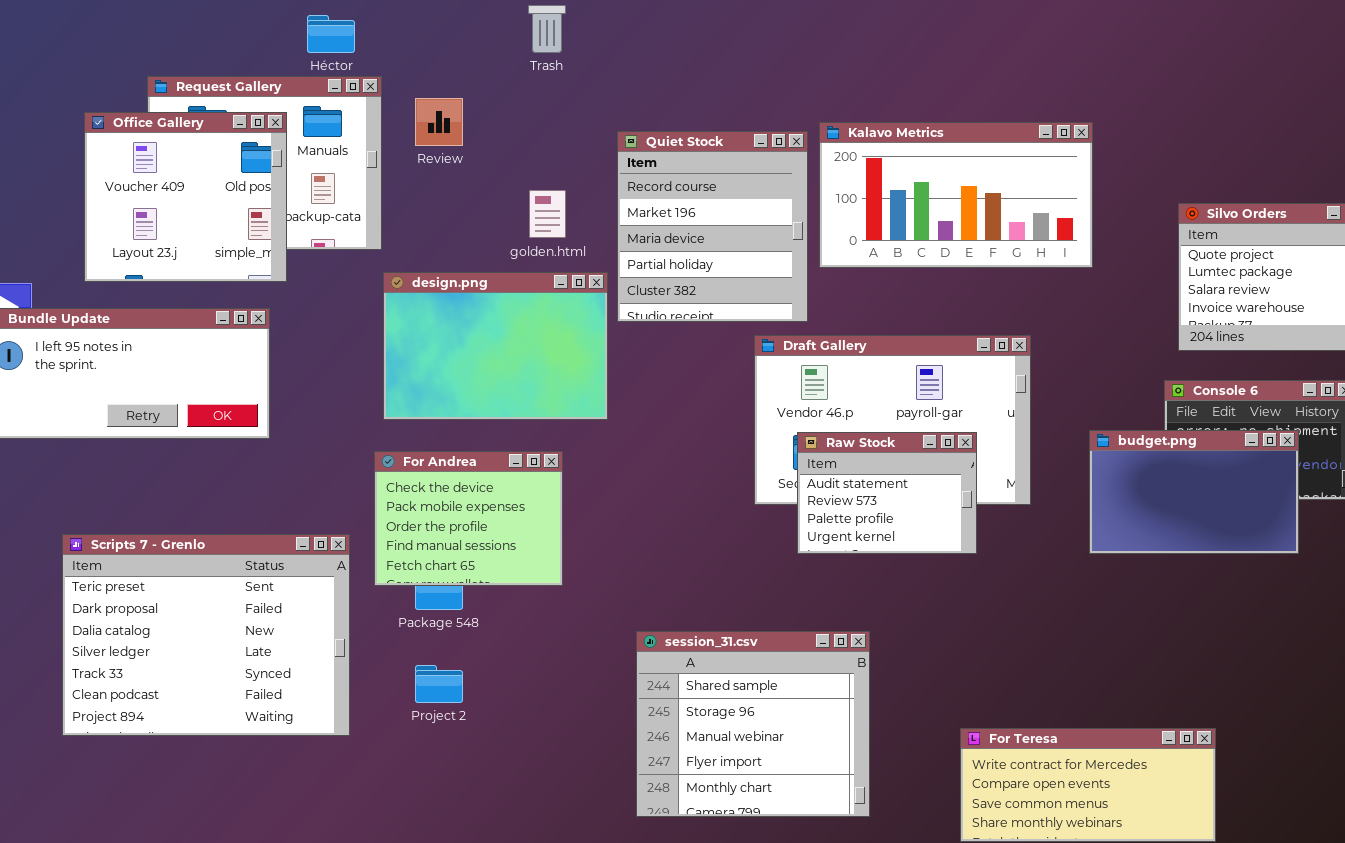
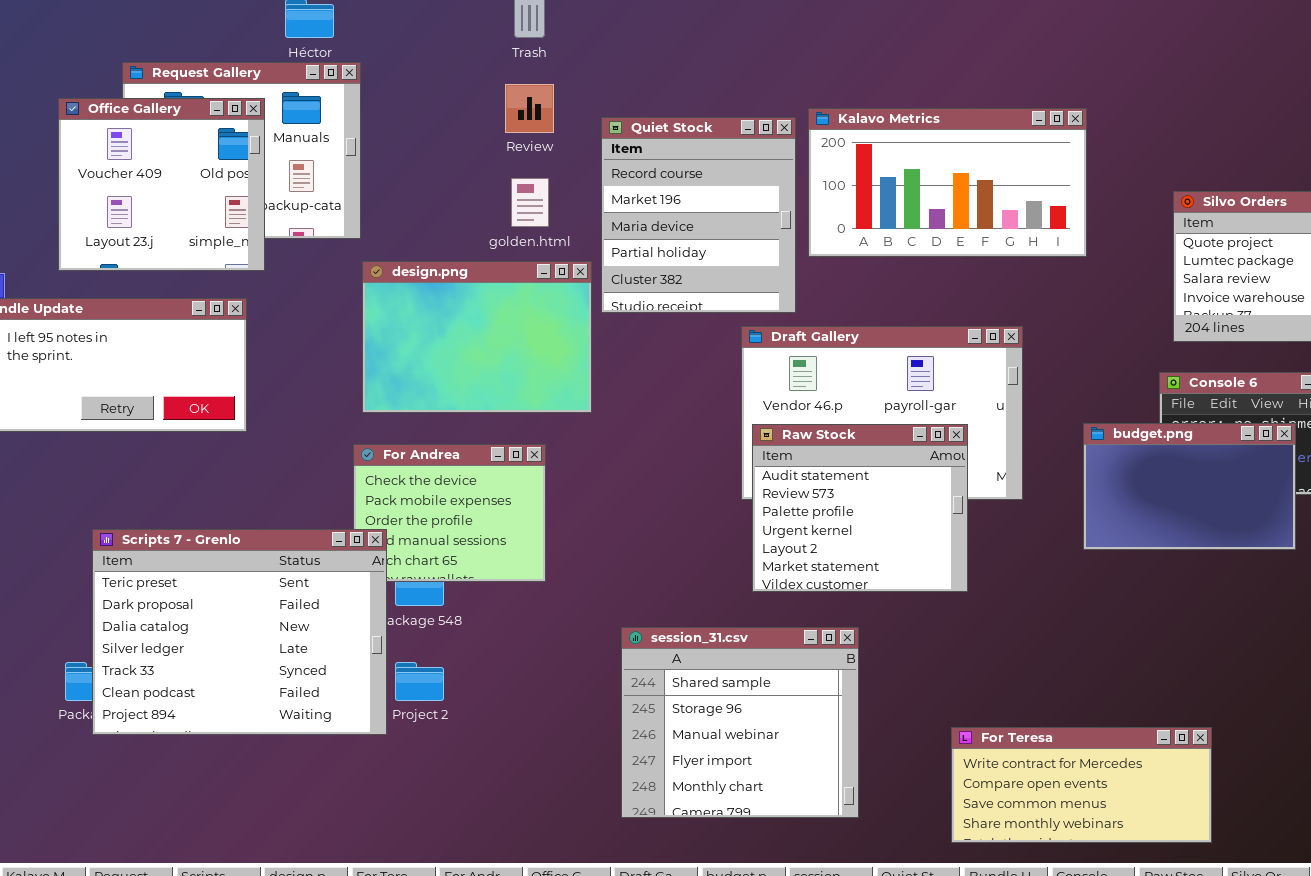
Review: [415,98,463,146] -> [505,84,554,133], moved
Raw Stock: [797,432,977,554] -> [752,424,968,592], resized
Scripts 7 - Grenlo: [62,534,350,736] -> [92,529,387,735], moved

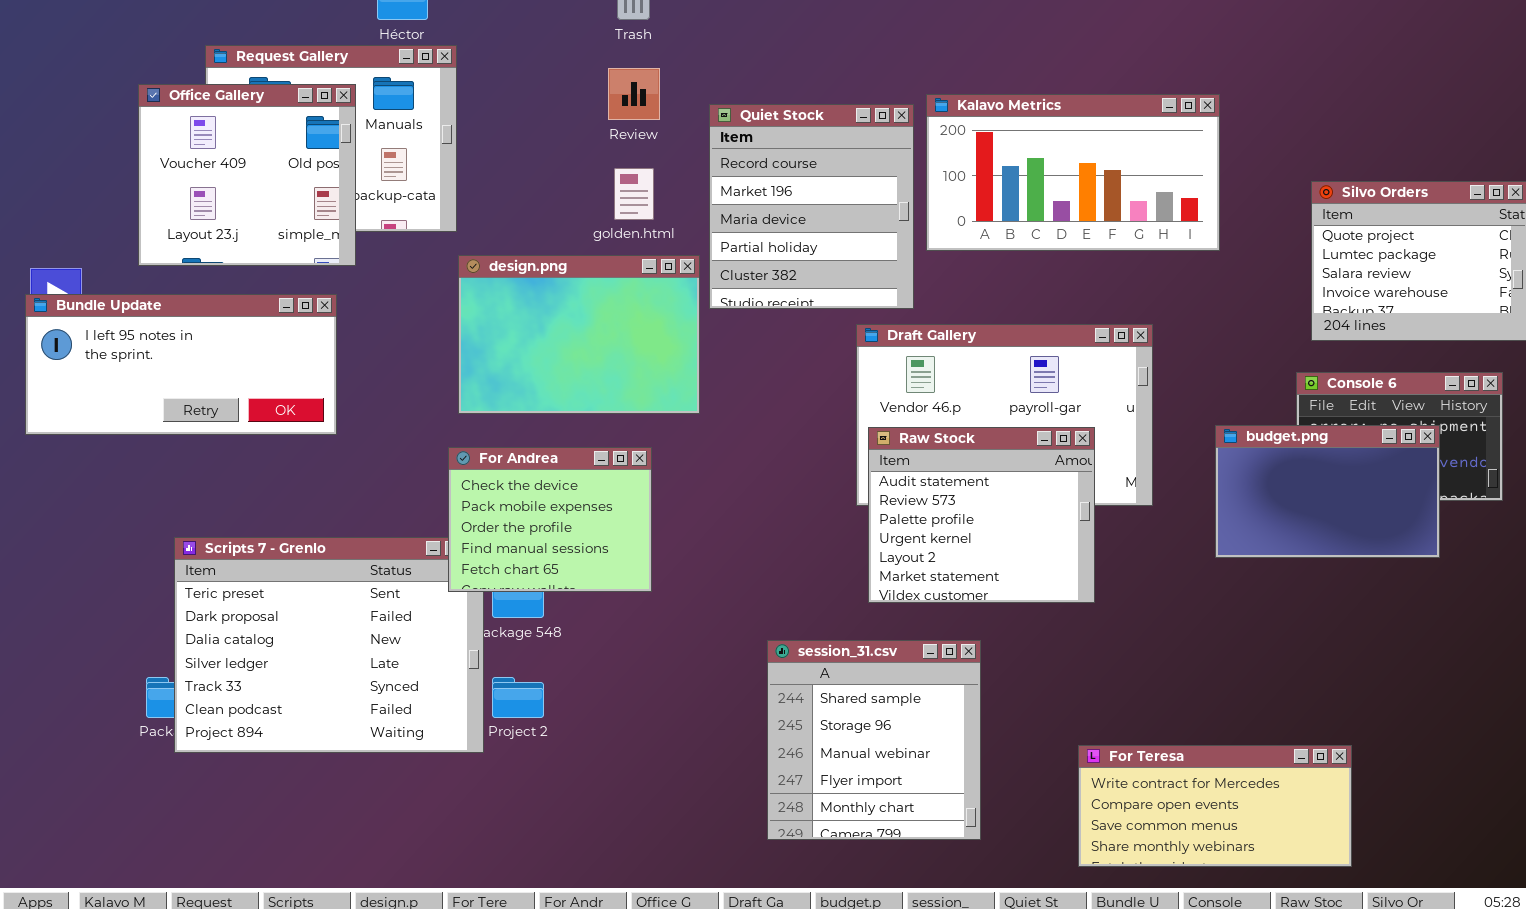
For Andrea: [353,444,546,582] -> [448,447,652,592], raised
session_31.csv: [621,627,859,818] -> [767,640,981,840], resized

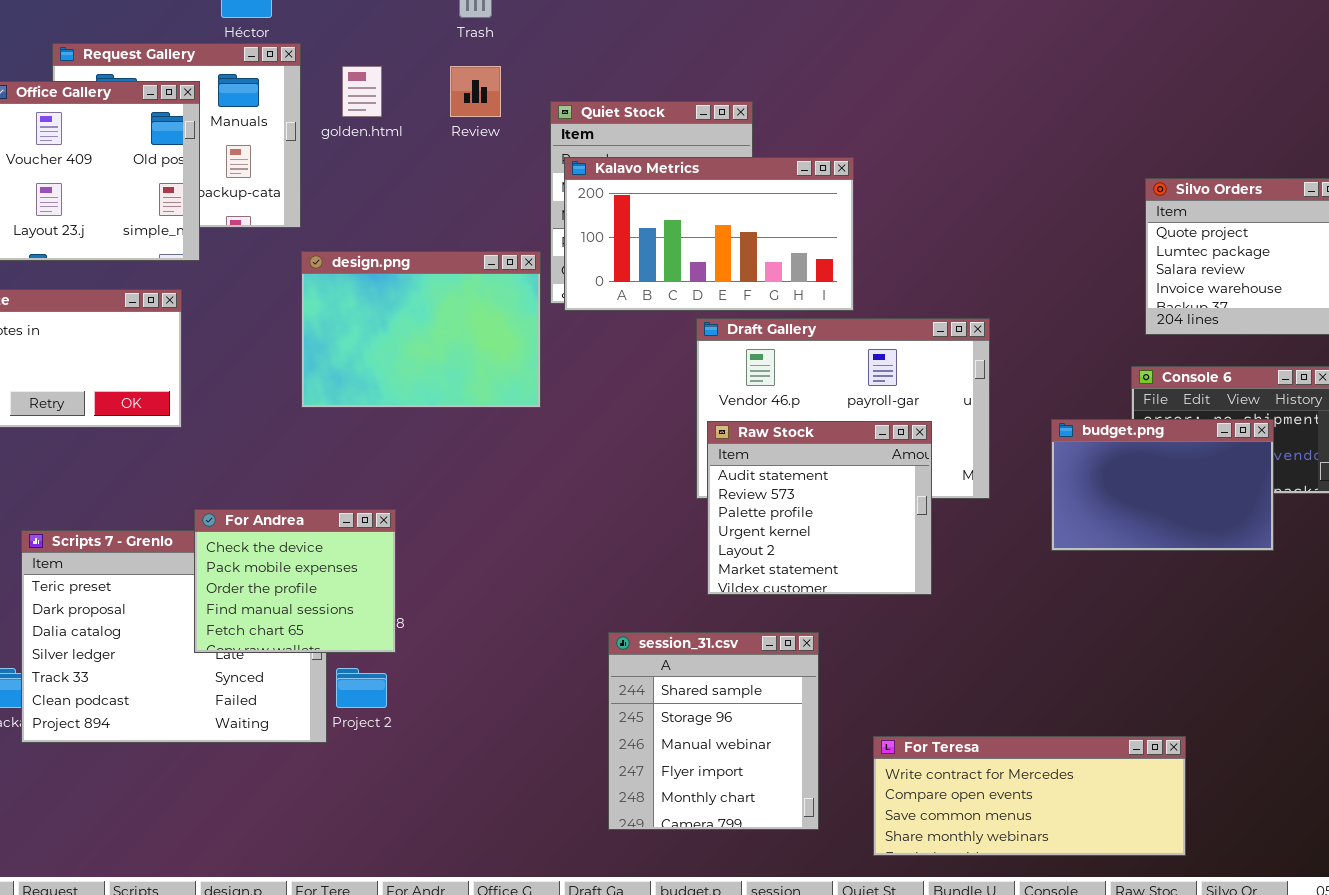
Kalavo Metrics: [926,94,1220,251] -> [564,157,854,311], moved
golden.html: [614,168,654,220] -> [342,66,382,117], moved
For Andrea: [448,447,652,592] -> [194,509,396,653], moved
For Teresa: [1078,745,1352,867] -> [873,736,1186,856], resized

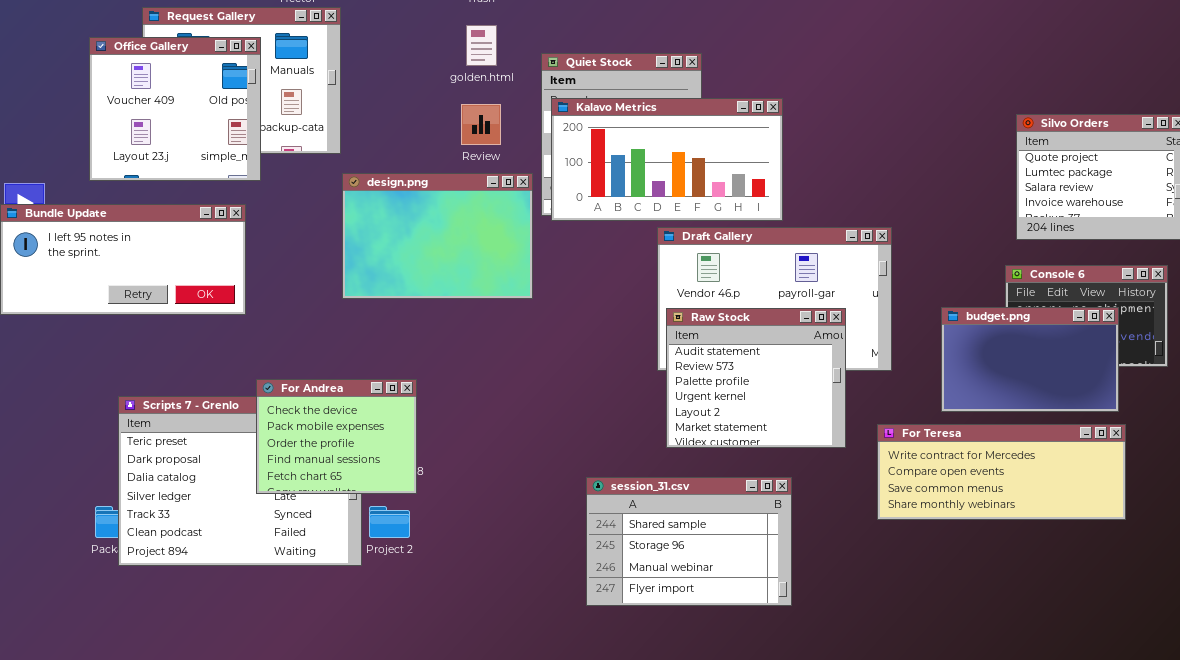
golden.html: [342,66,382,117] -> [466,25,497,66], moved
Review: [450,66,501,117] -> [461,104,501,145], moved
session_31.csv: [608,632,819,830] -> [586,477,792,606], resized
For Teresa: [873,736,1186,856] -> [877,424,1126,520], moved

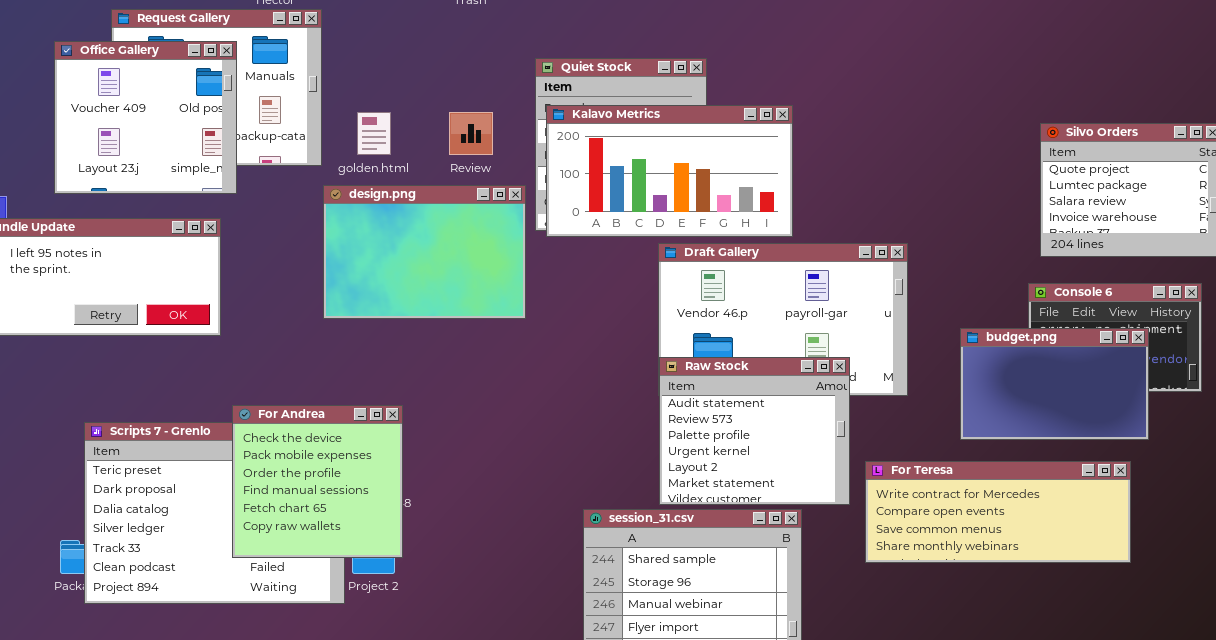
golden.html: [466,25,497,66] -> [357,112,391,155], moved
Raw Stock: [666,308,846,448] -> [659,357,850,505], moved
For Andrea: [256,379,417,494] -> [232,405,403,558], resized
For Teresa: [877,424,1126,520] -> [865,461,1131,563], moved

